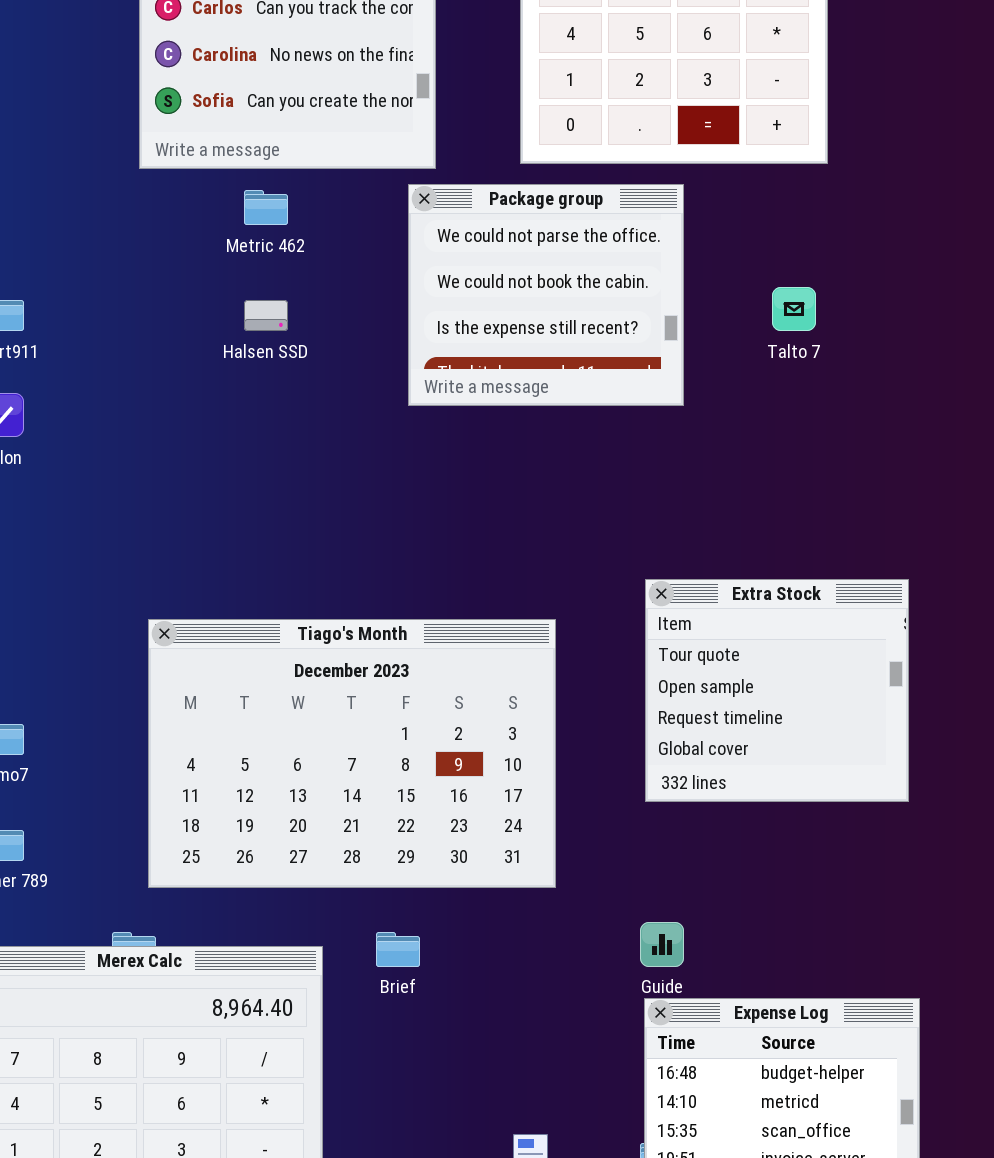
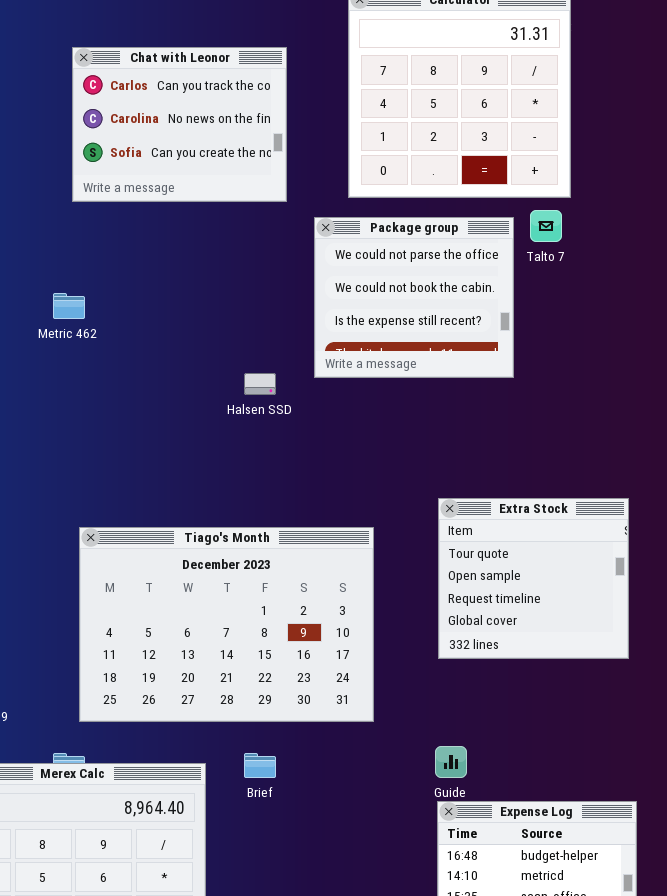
Package group: [408,184,684,406] -> [314,217,514,378], moved
Metric 462: [244,190,288,225] -> [53,293,85,319], moved
Talto 7: [772,287,816,331] -> [530,210,562,242], moved
Halsen SSD: [244,300,288,331] -> [244,373,276,395], moved

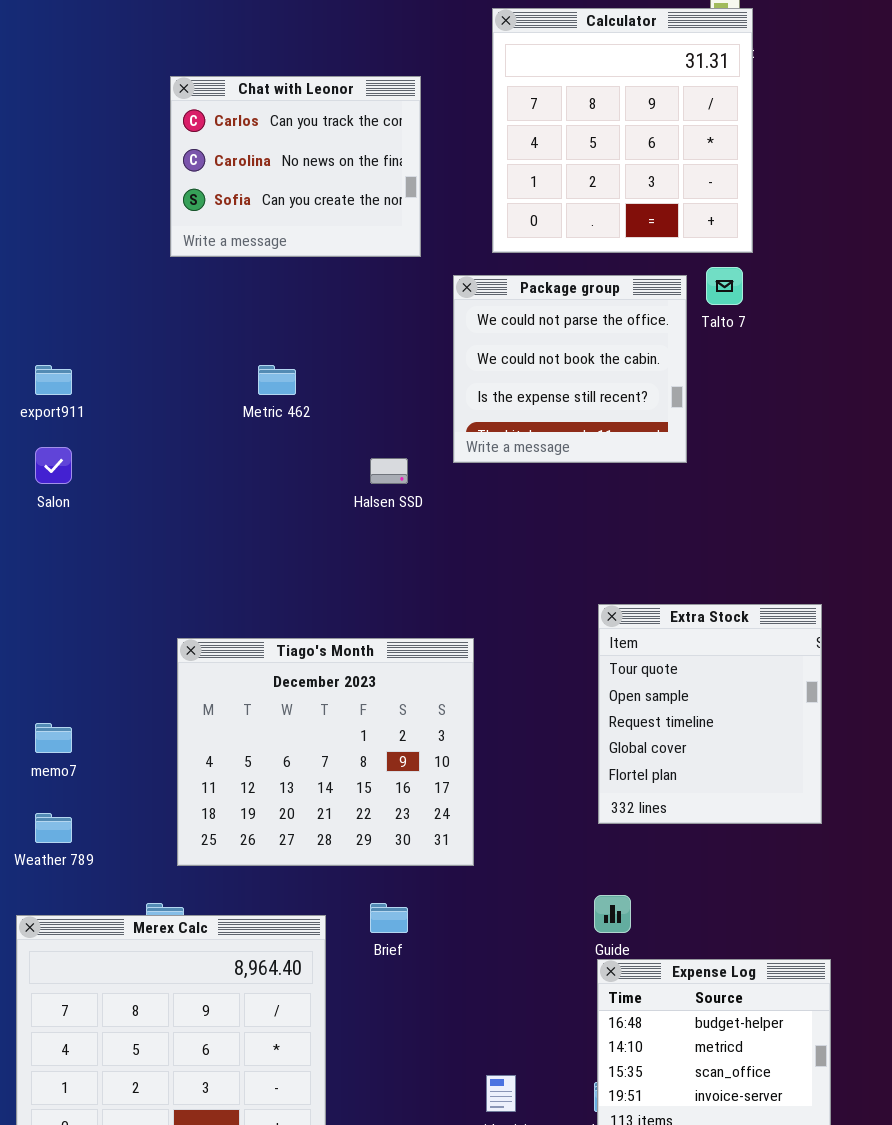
Metric 462: [53,293,85,319] -> [258,365,296,395], moved
Extra Stock: [438,498,629,659] -> [598,604,822,824], resized
Tiago's Month: [79,527,374,722] -> [177,638,474,866], resized

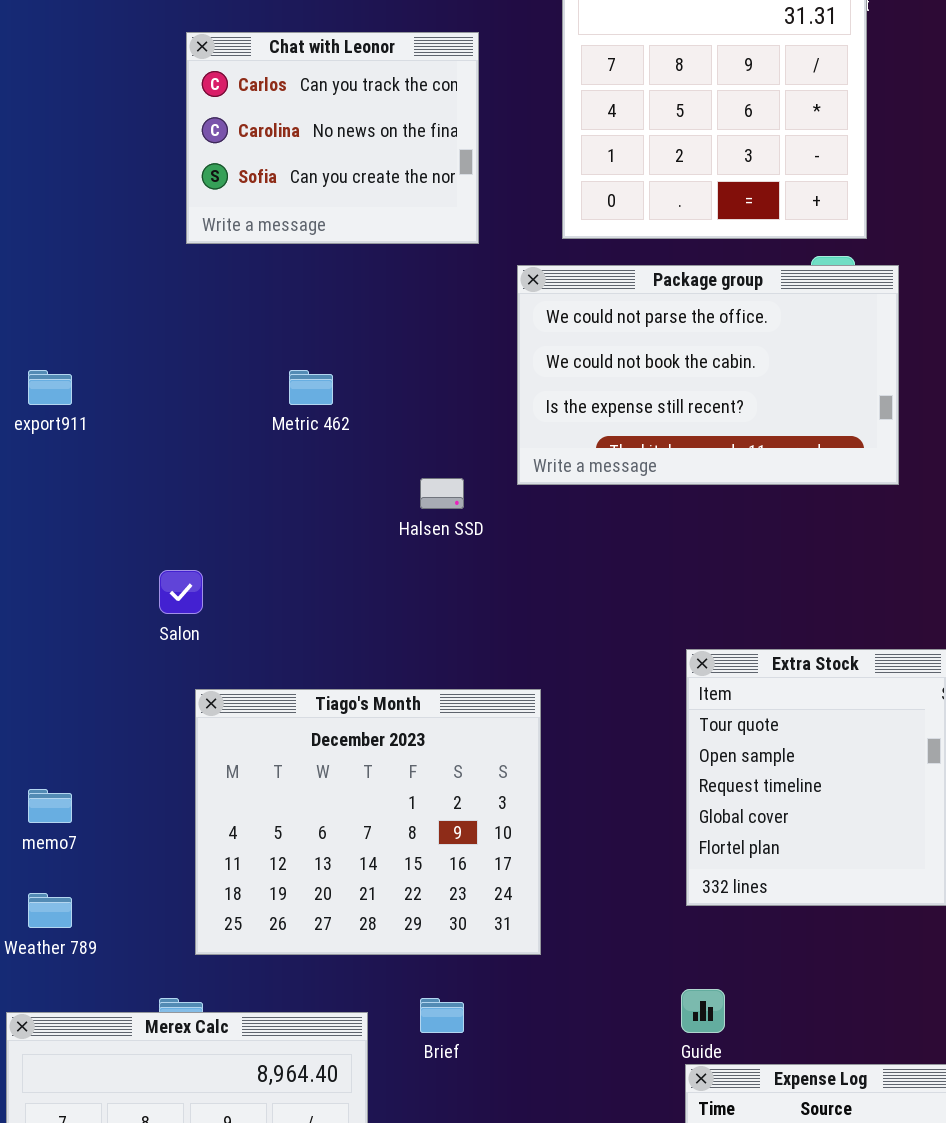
Package group: [453,275,687,463] -> [517,265,899,485], resized
Salon: [35,447,72,484] -> [159,570,203,614], moved

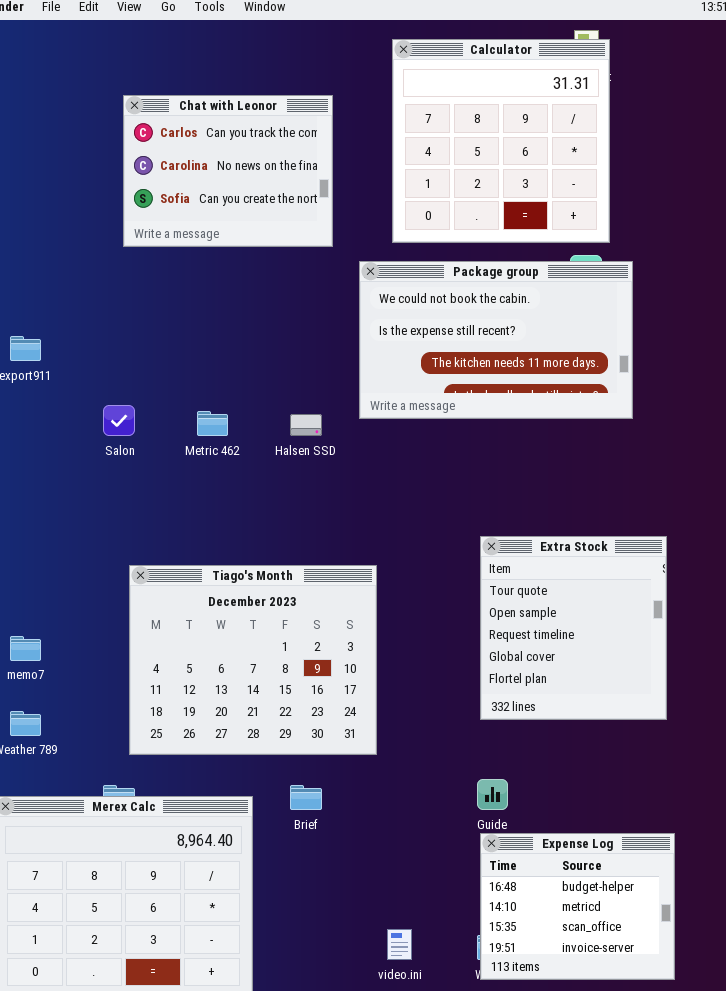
Package group: [517,265,899,485] -> [359,261,633,419], scrolled down 1 row
Metric 462: [289,370,333,405] -> [197,411,228,436], moved
Salon: [159,570,203,614] -> [103,405,135,436], moved

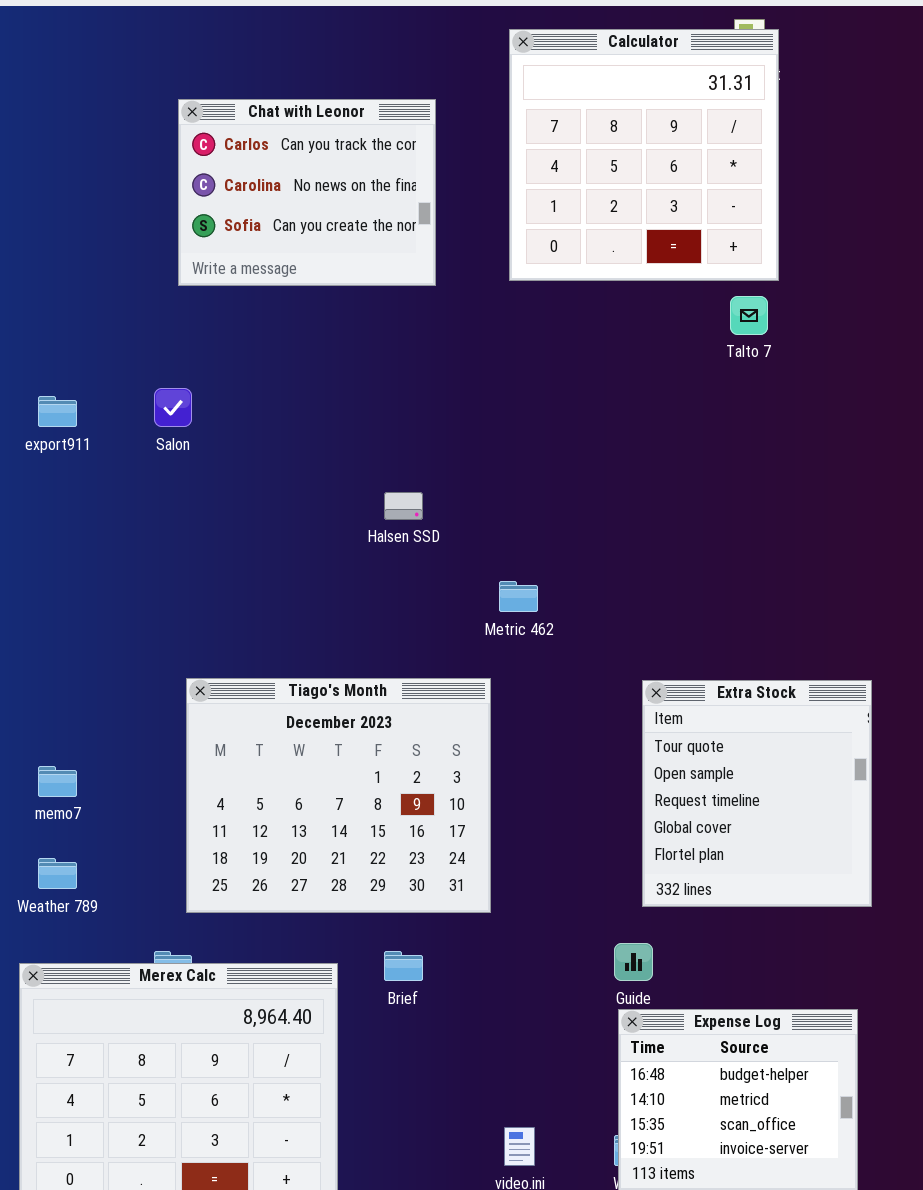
Package group: [359,261,633,419] -> none, closed
Salon: [103,405,135,436] -> [154,388,192,427], moved
Metric 462: [197,411,228,436] -> [499,581,538,612], moved
Extra Stock: [480,536,667,720] -> [642,680,872,907], moved

